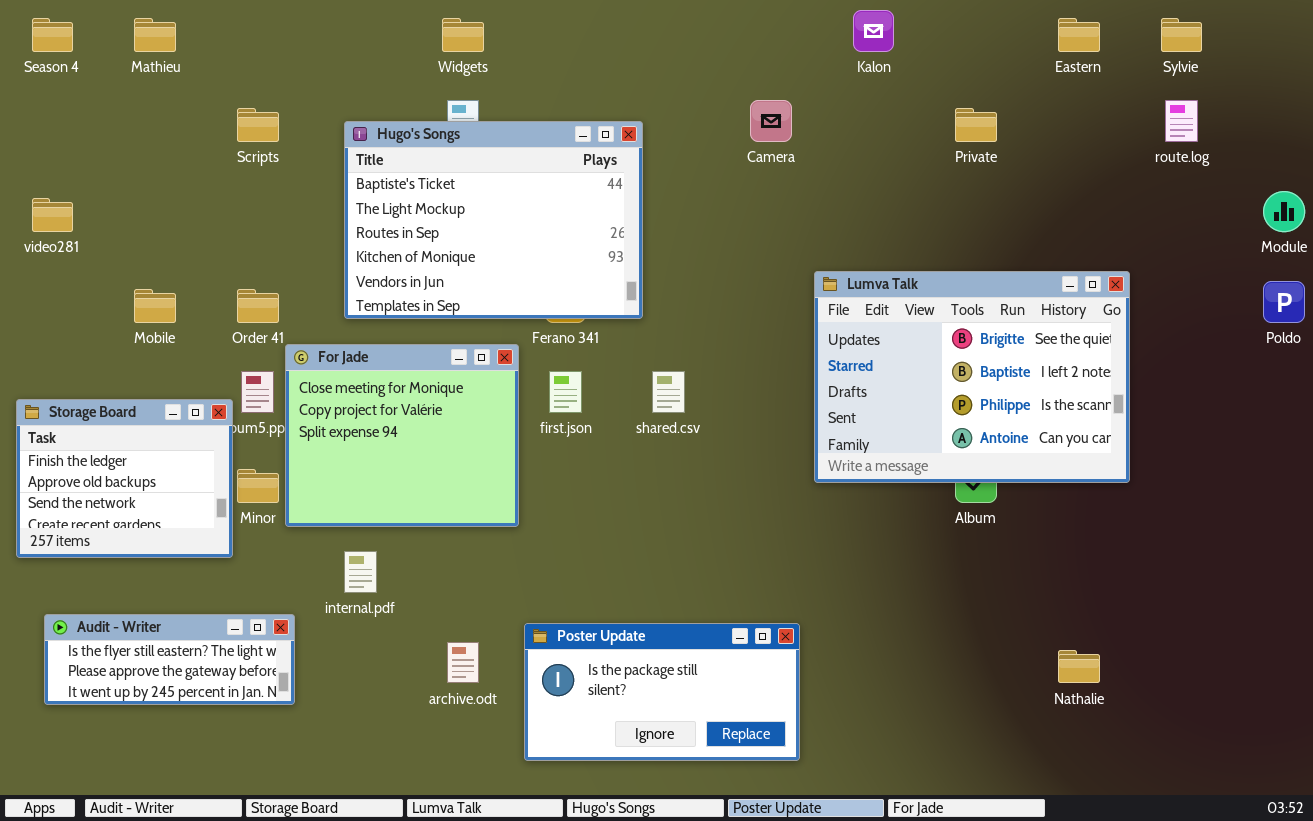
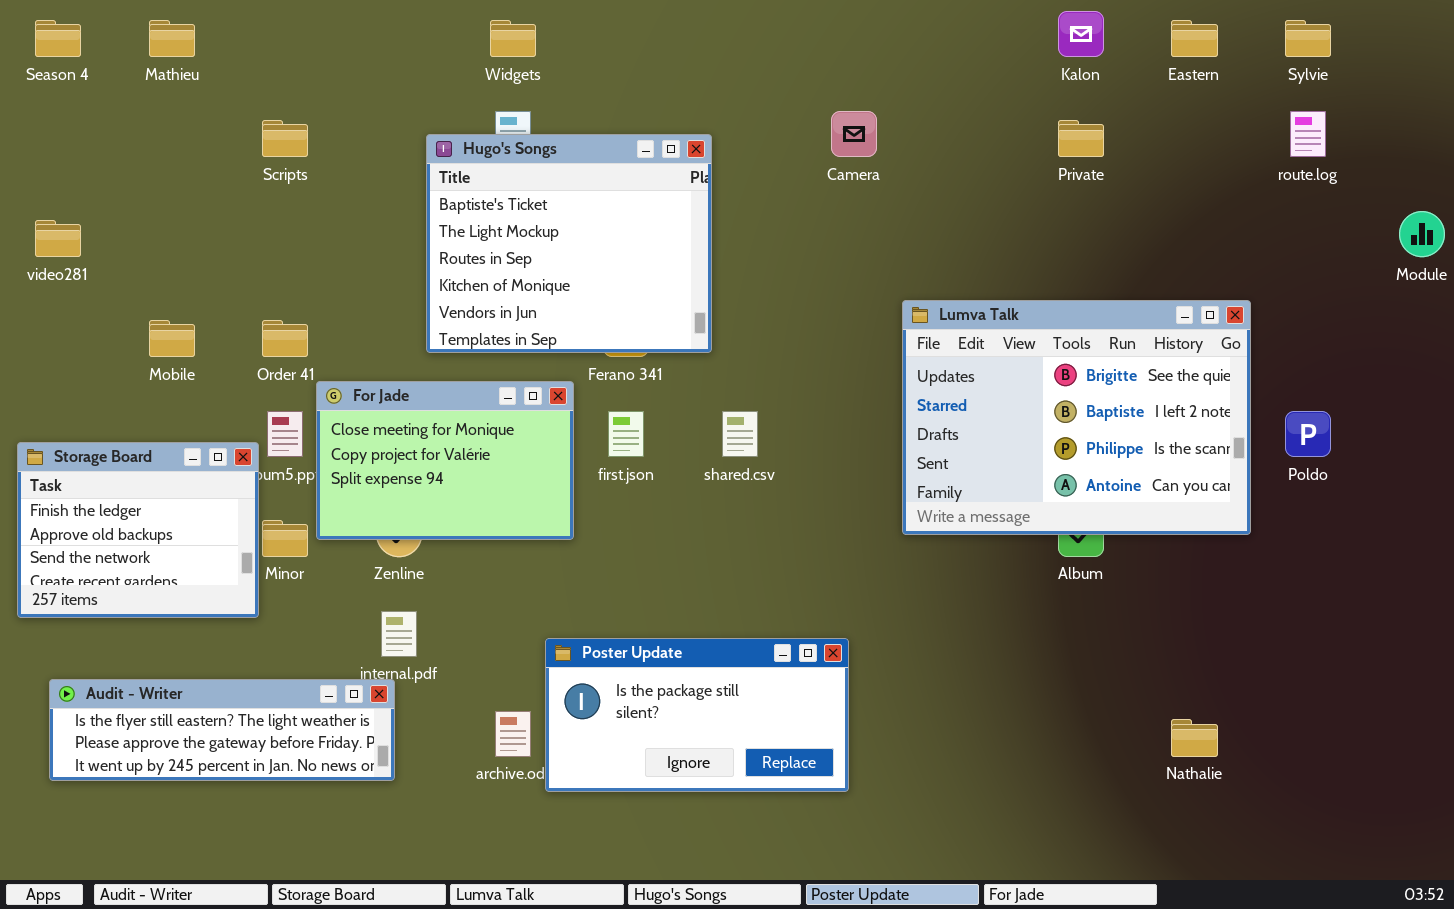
Kalon: [853,10,894,52] -> [1058,11,1104,57], moved
Hugo's Songs: [344,121,643,319] -> [426,134,712,353], resized
Poldo: [1263,281,1305,323] -> [1285,411,1331,457], moved
For Jade: [285,344,519,527] -> [316,381,574,540], resized
Audit - Writer: [44,614,295,705] -> [49,679,395,781], resized
Poster Update: [524,623,800,761] -> [545,638,849,792], moved

